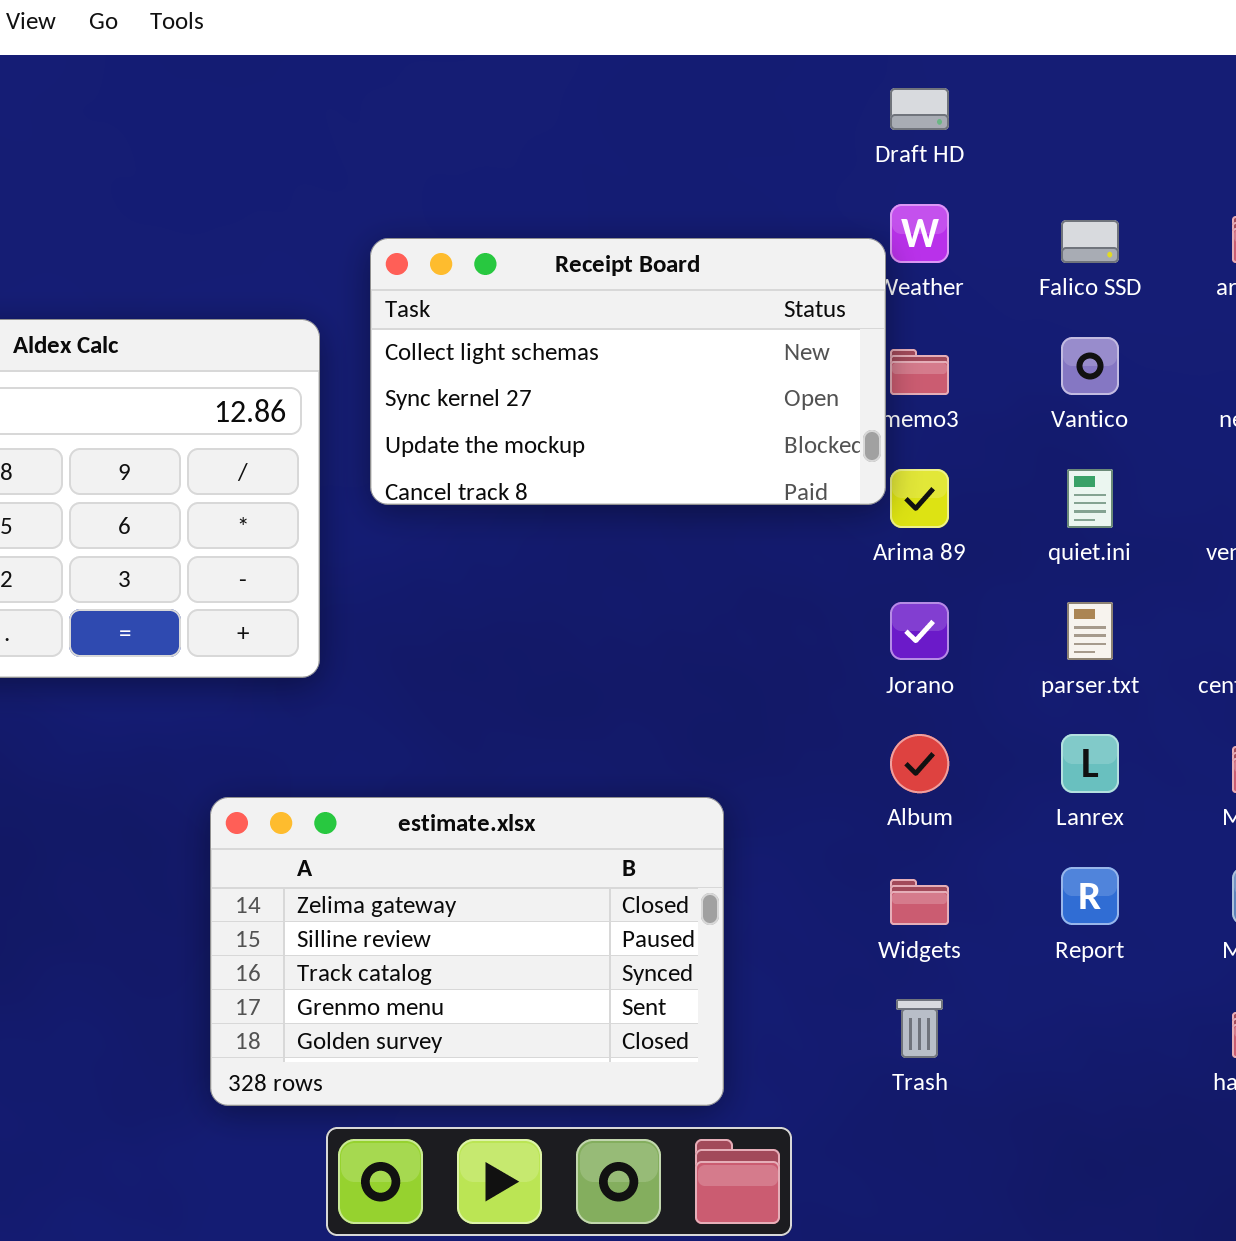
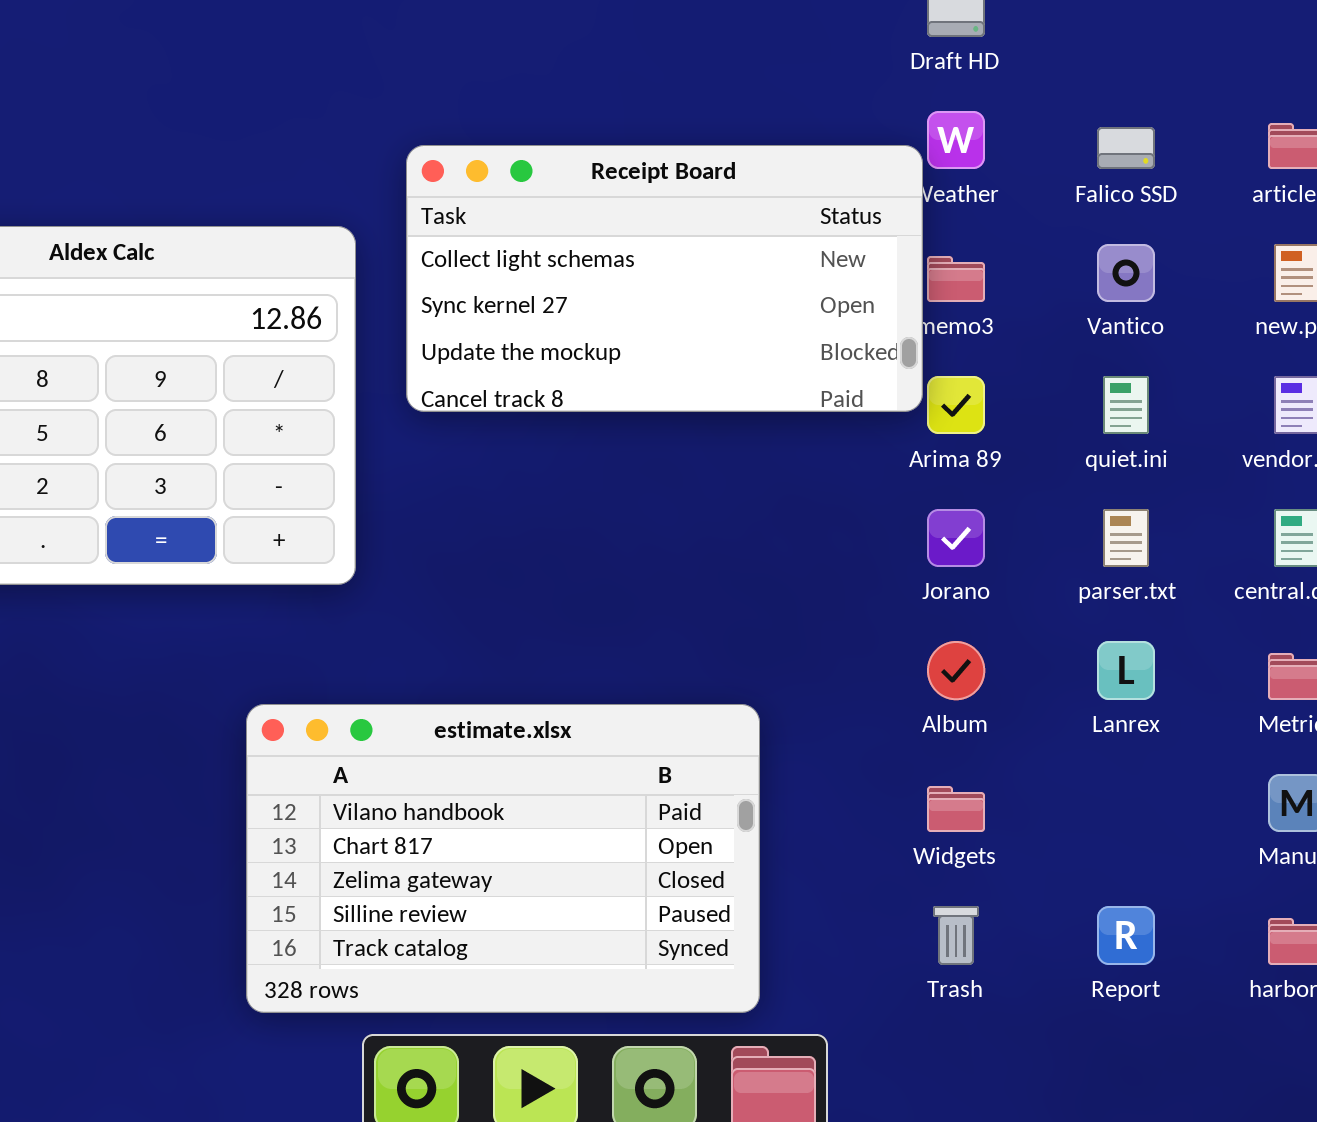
estimate.xlsx: [210,797,724,1106] -> [246,704,760,1013], scrolled up 2 rows
Report: [1061,867,1119,925] -> [1097,906,1155,965], moved

